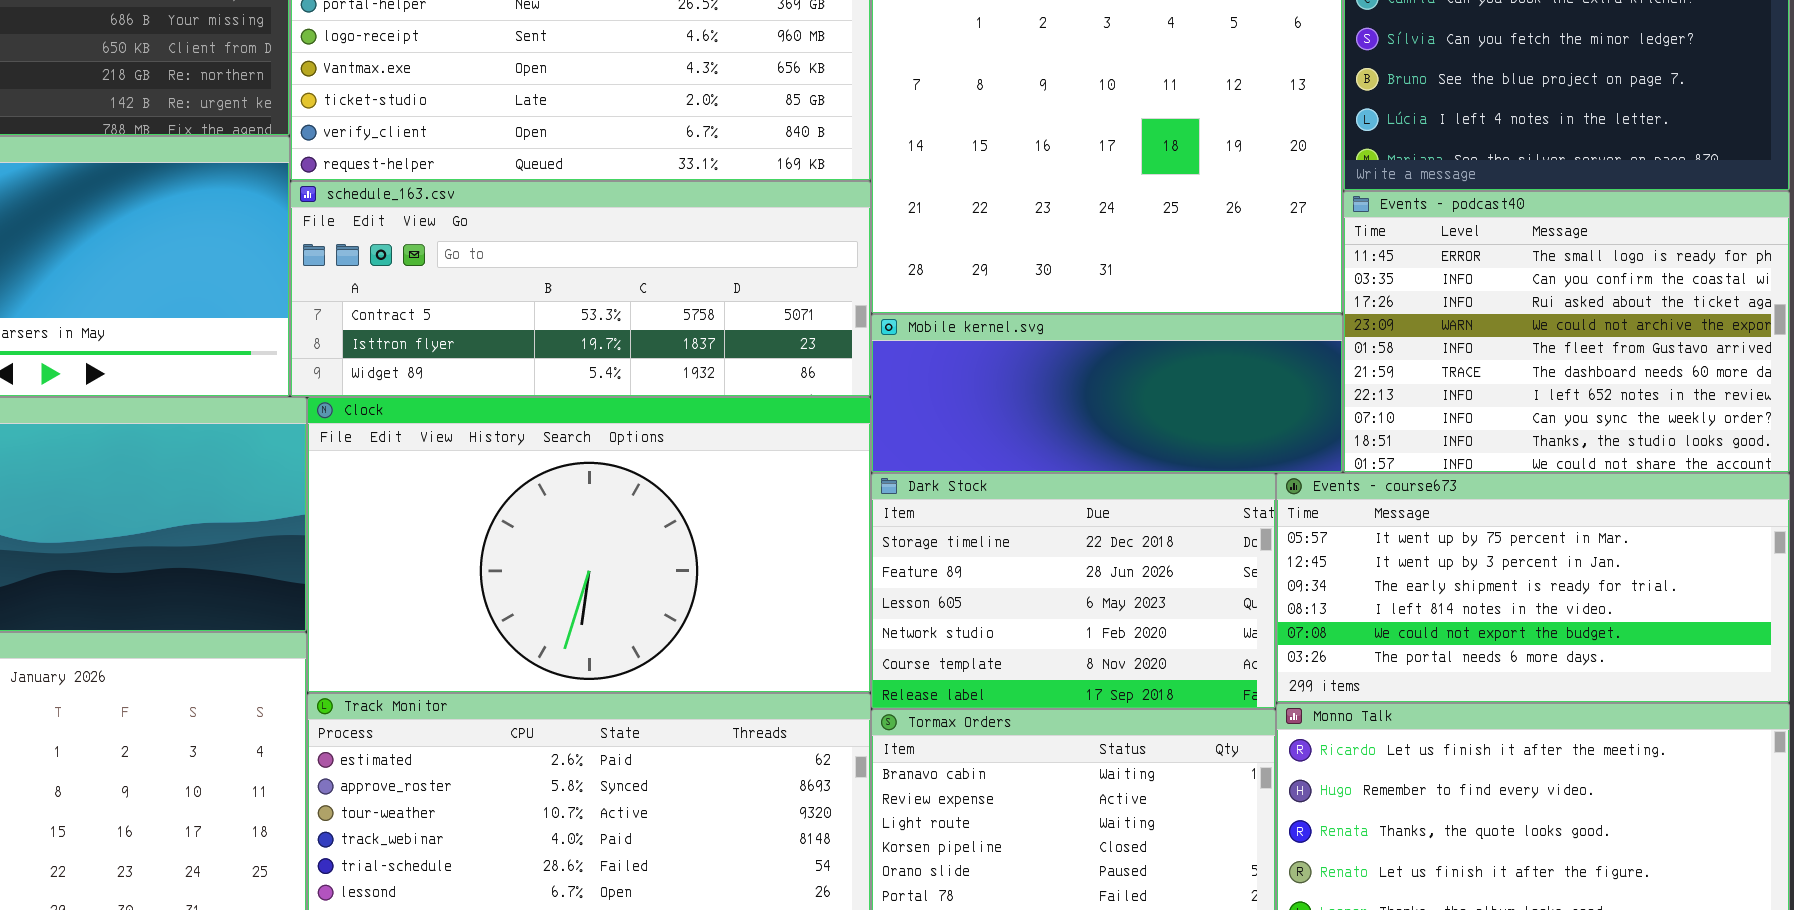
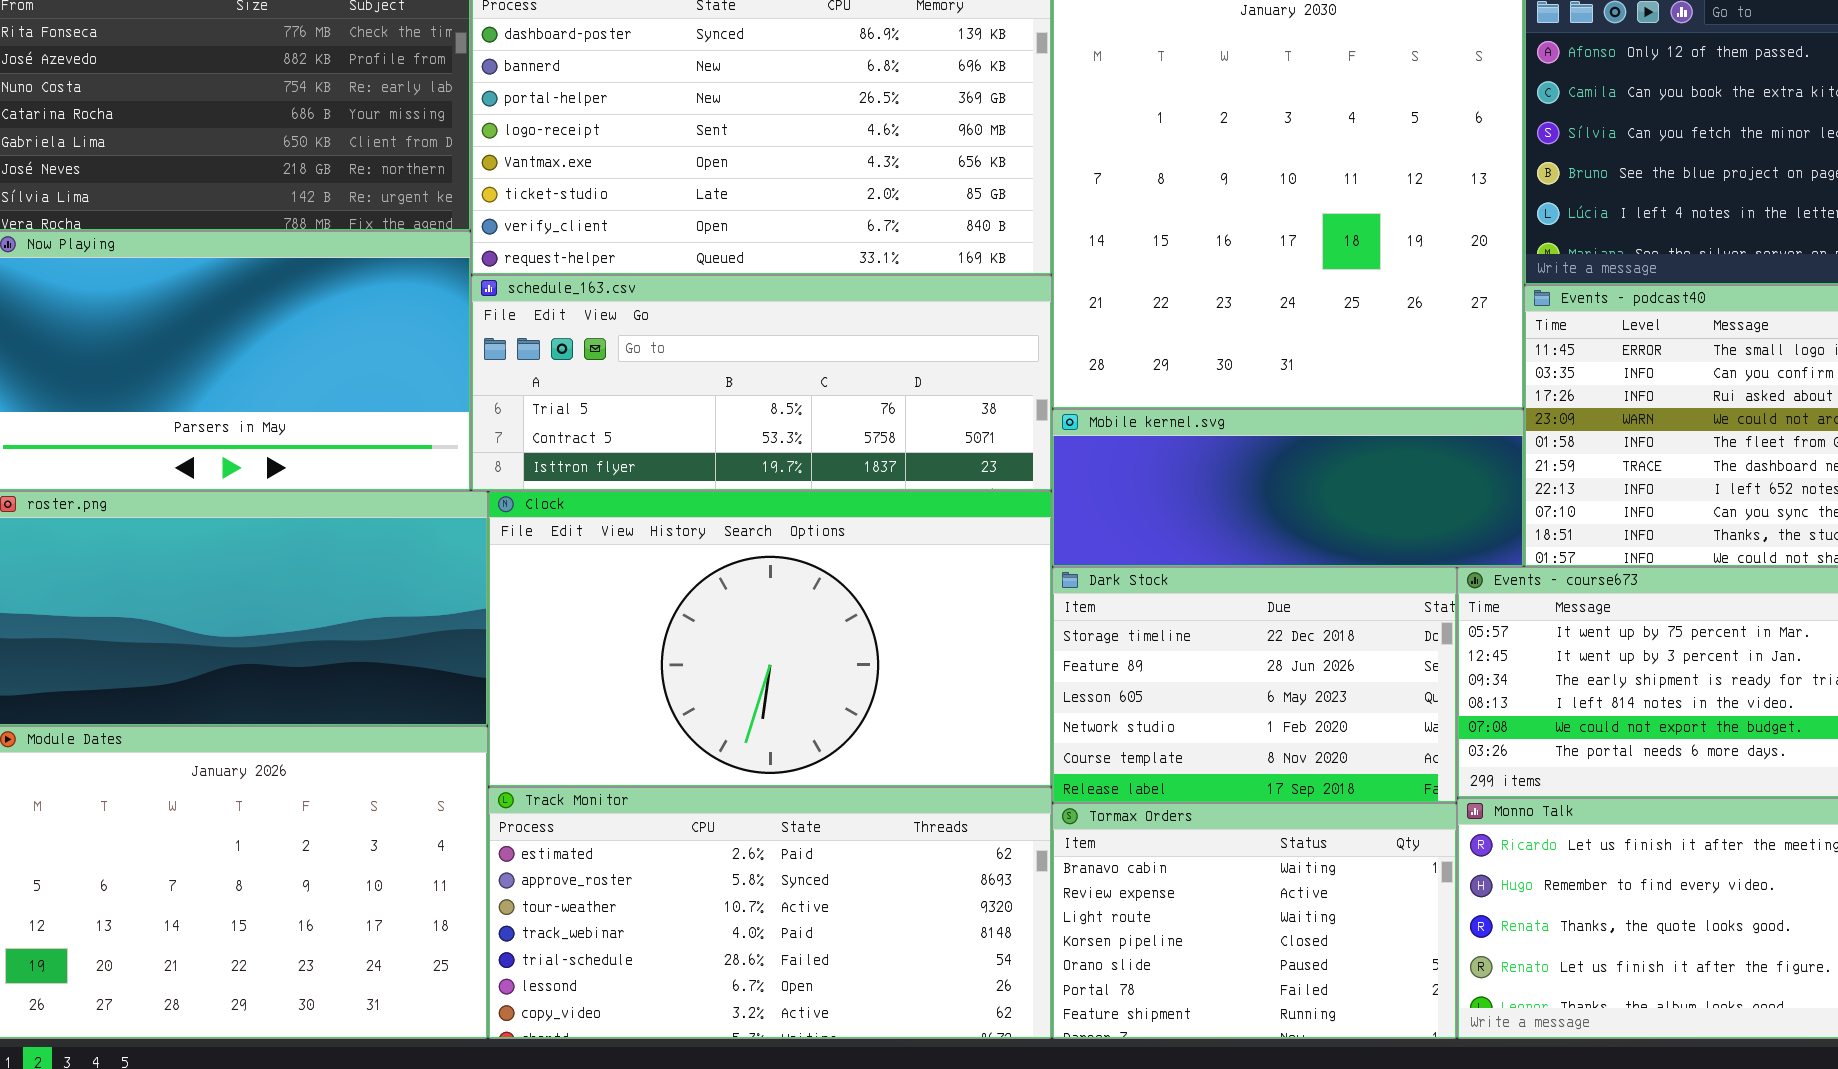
schedule_163.csv: [290,181,871,397] -> [471,275,1052,491], scrolled up 1 row

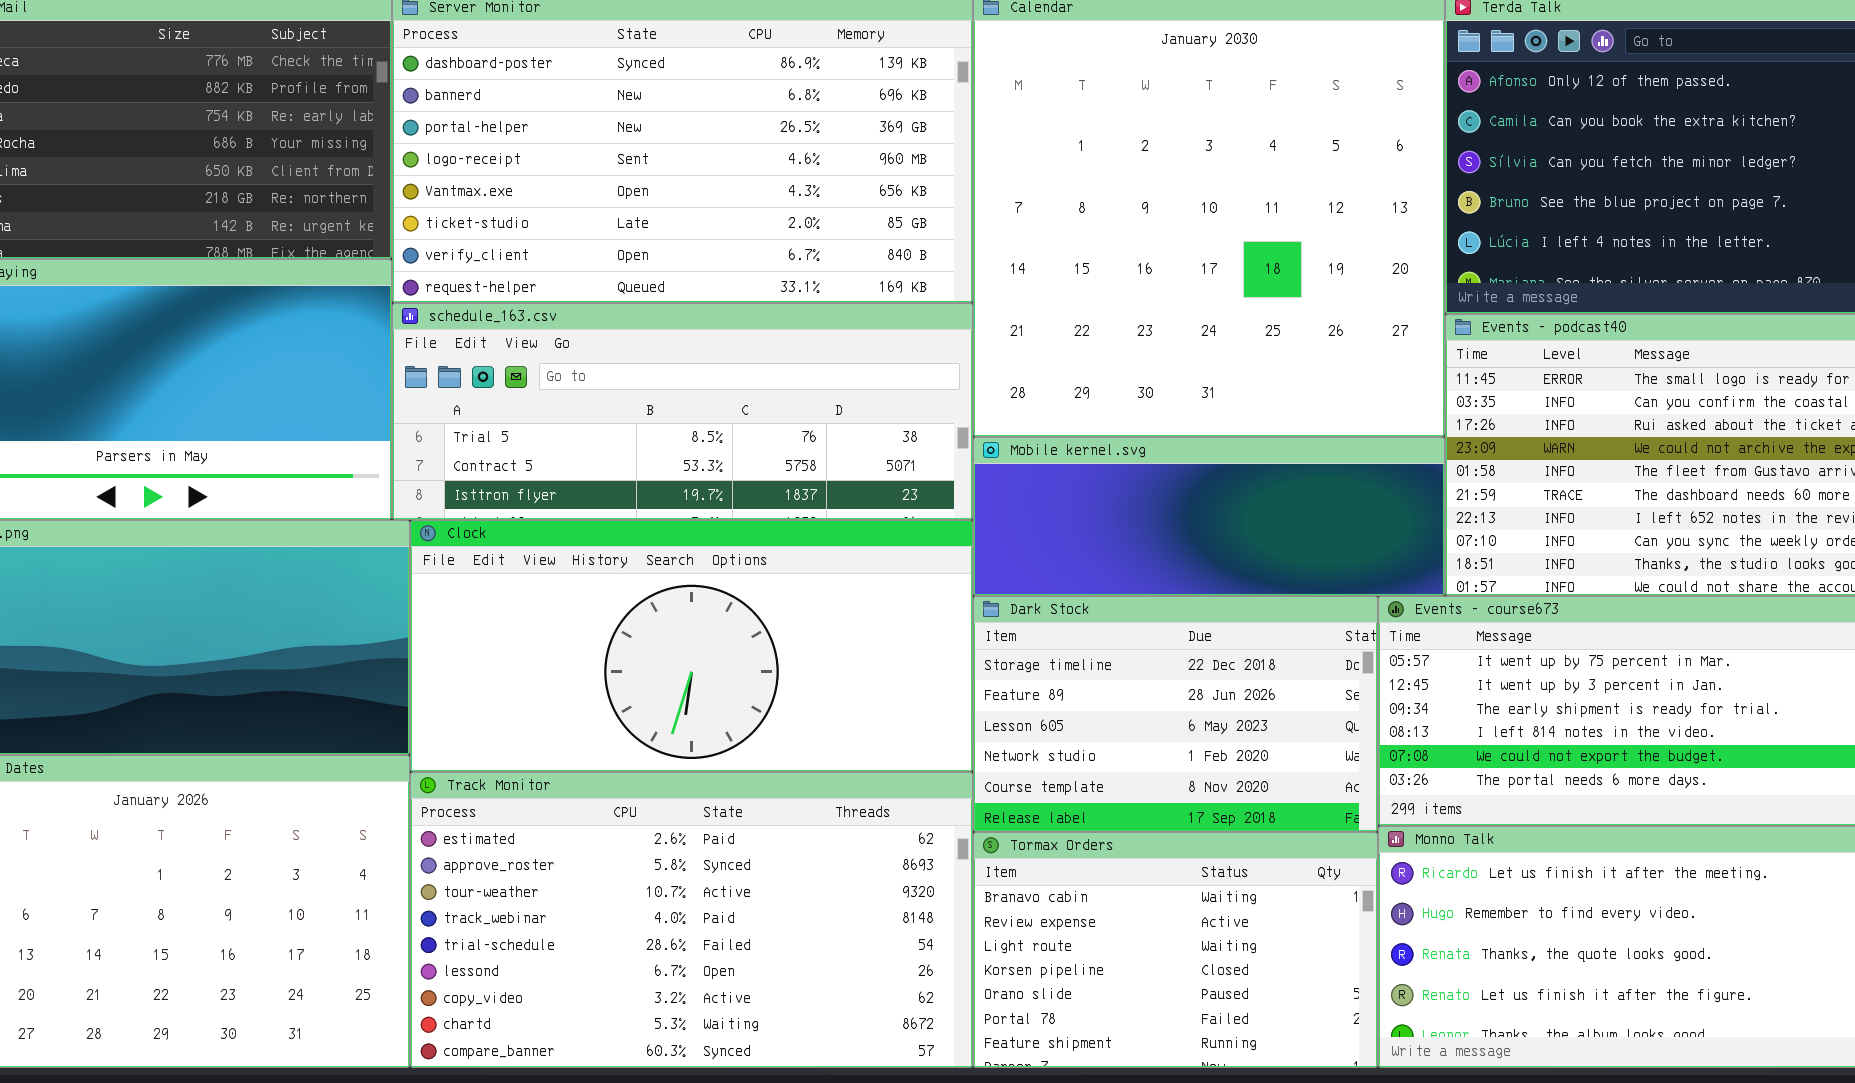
Clock: [488,491,1052,787] -> [410,520,973,772], resized
Track Monitor: [488,787,1052,1039] -> [410,772,973,1068], resized

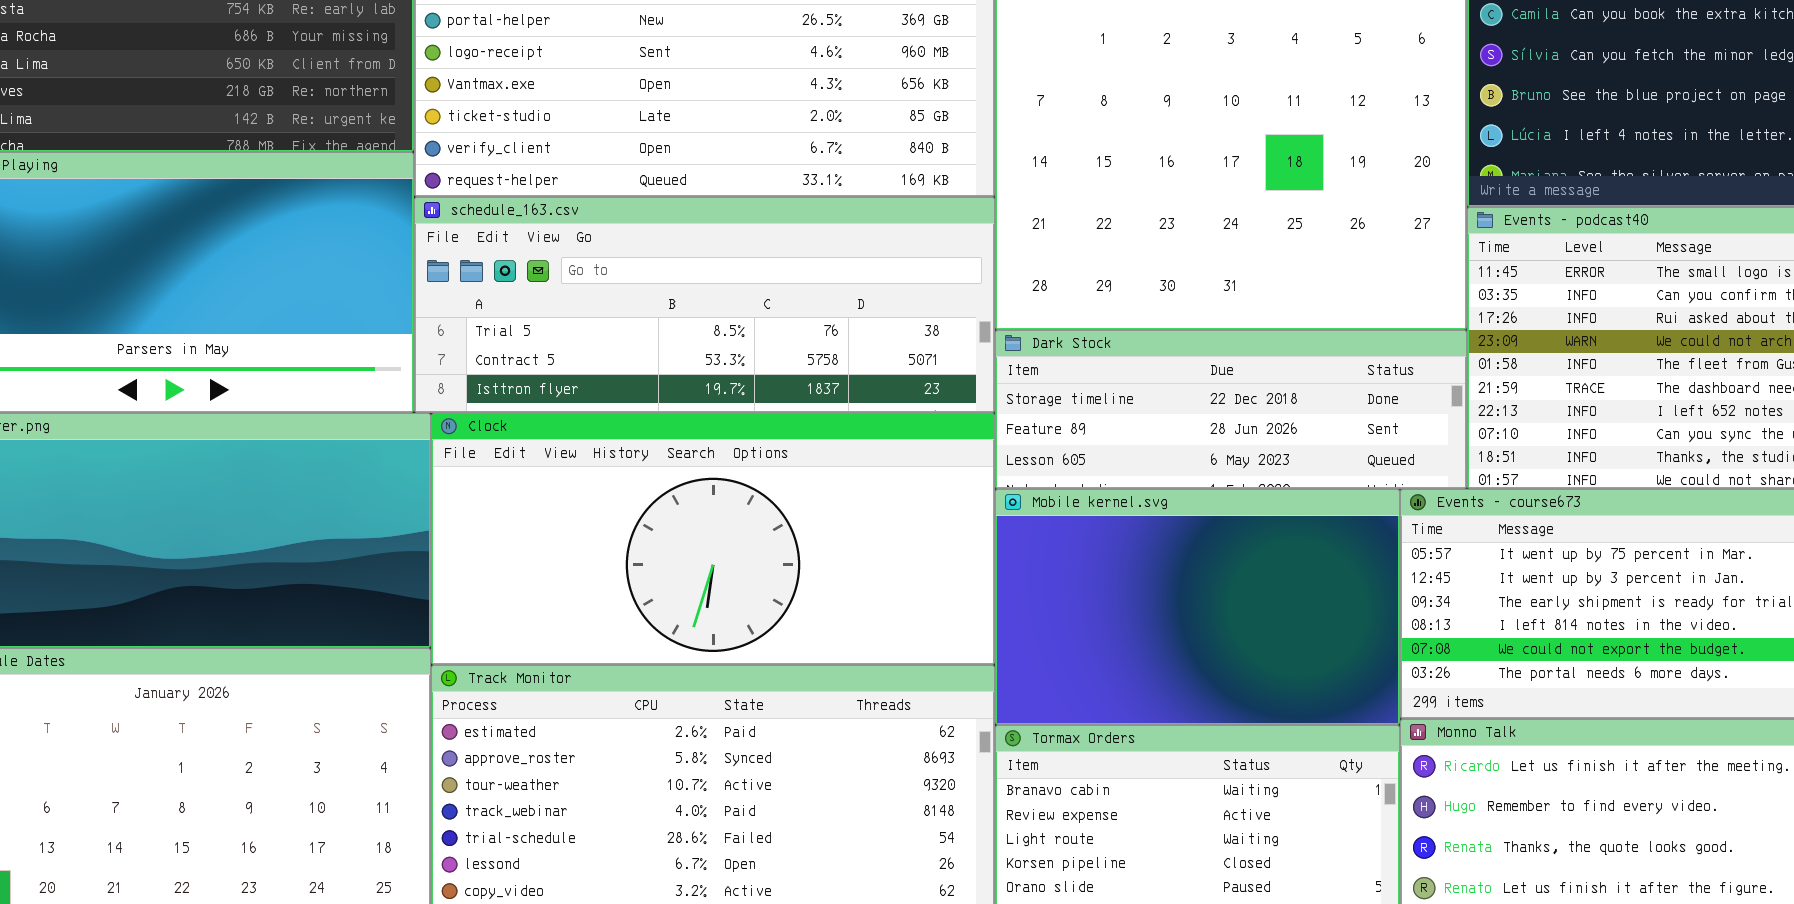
Mobile kernel.svg: [973,437,1445,596] -> [995,489,1400,725], moved, resized
Dark Stock: [973,596,1378,832] -> [995,330,1467,489], moved, resized

